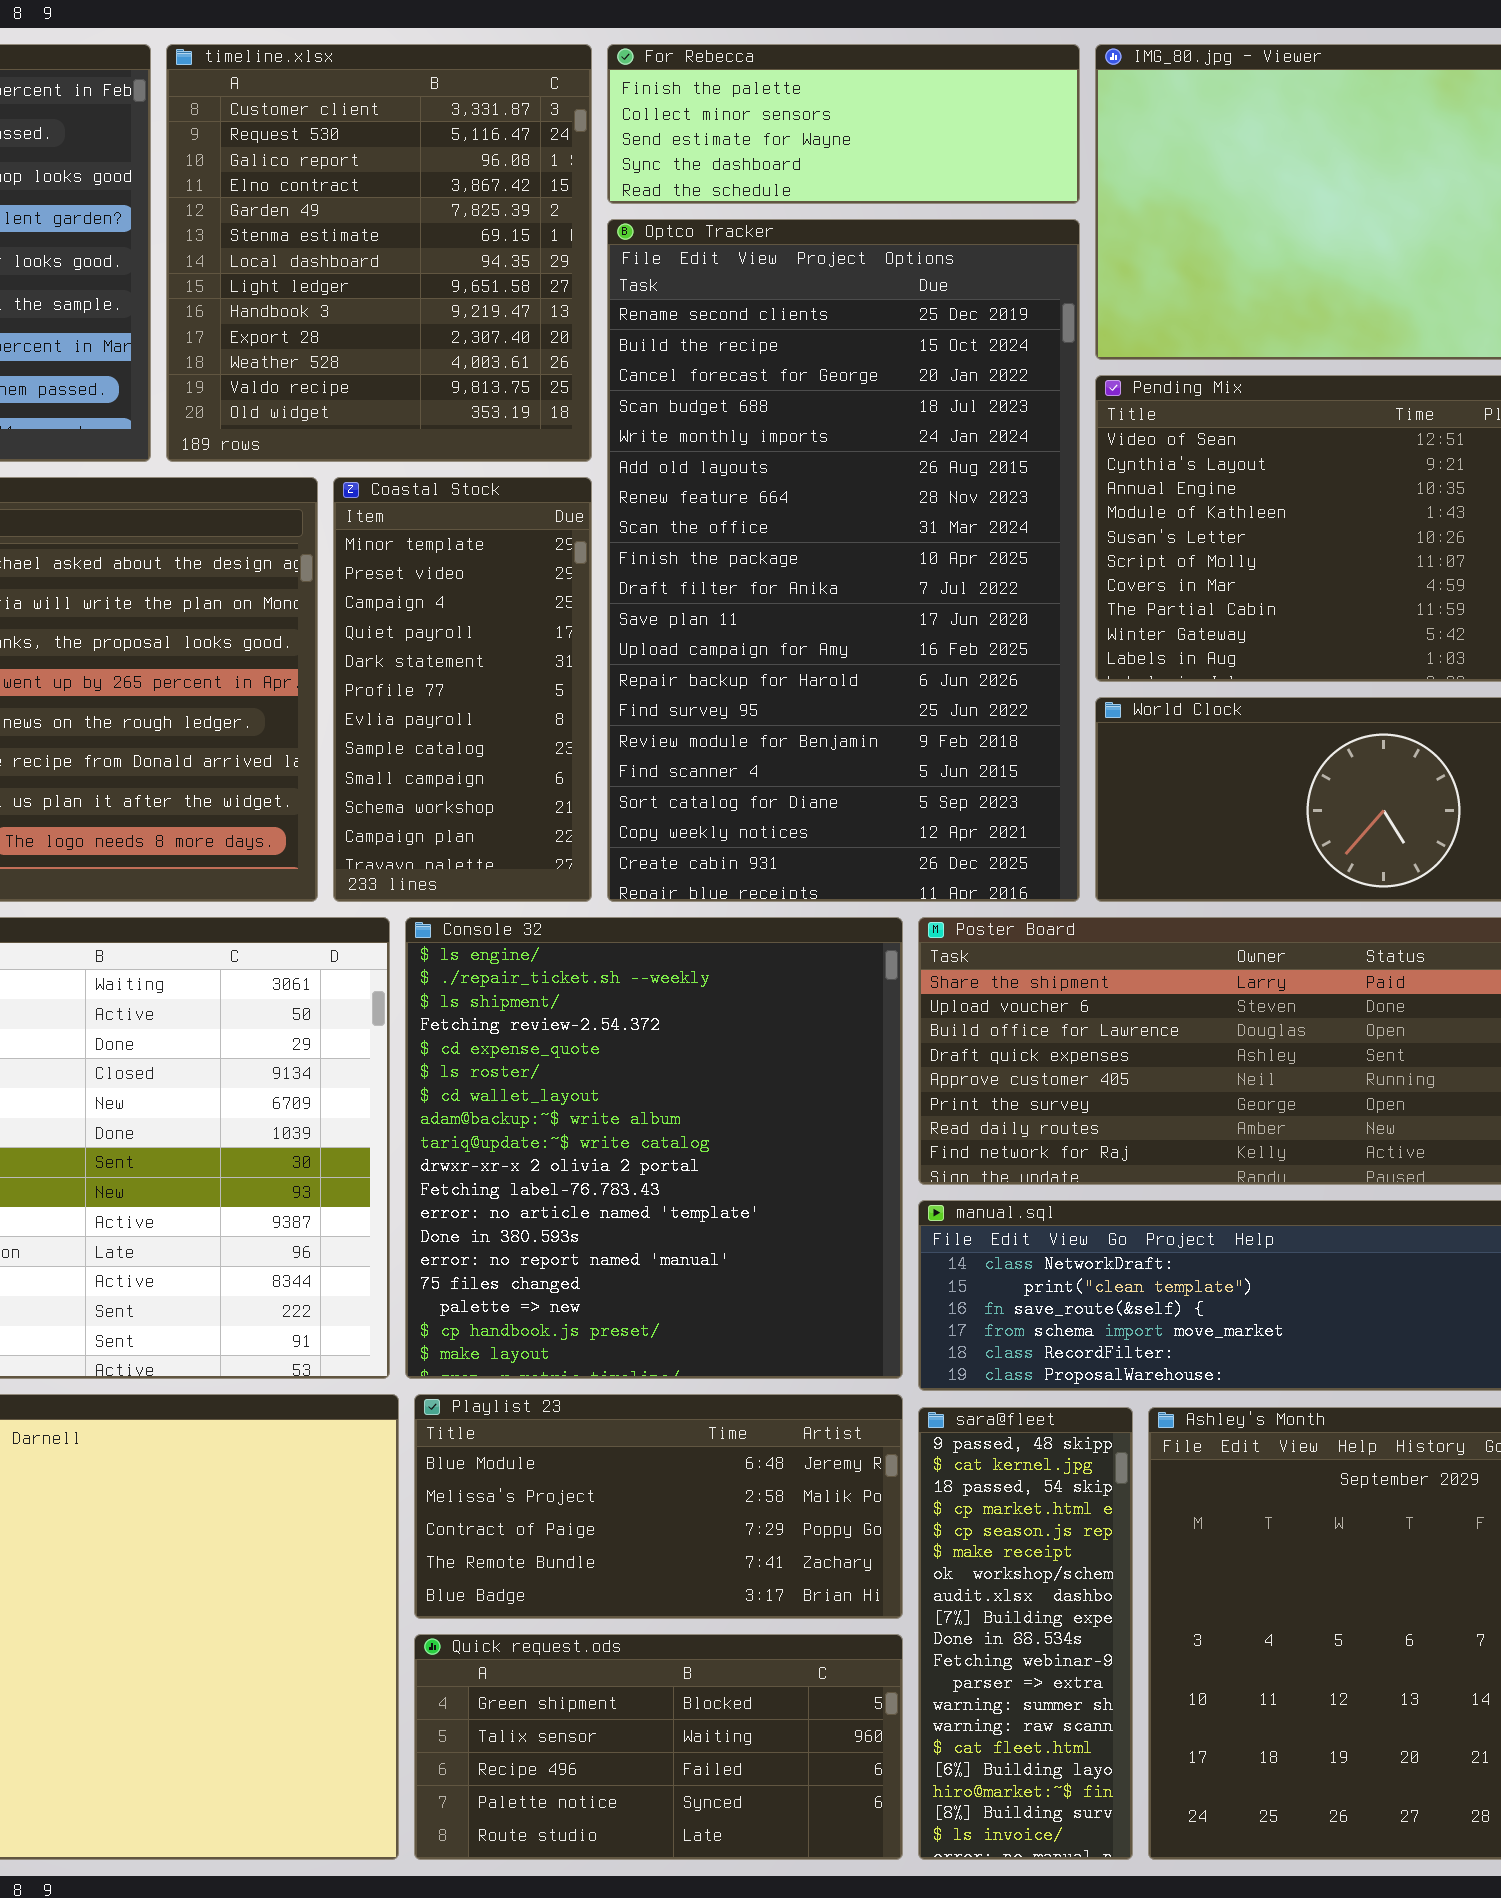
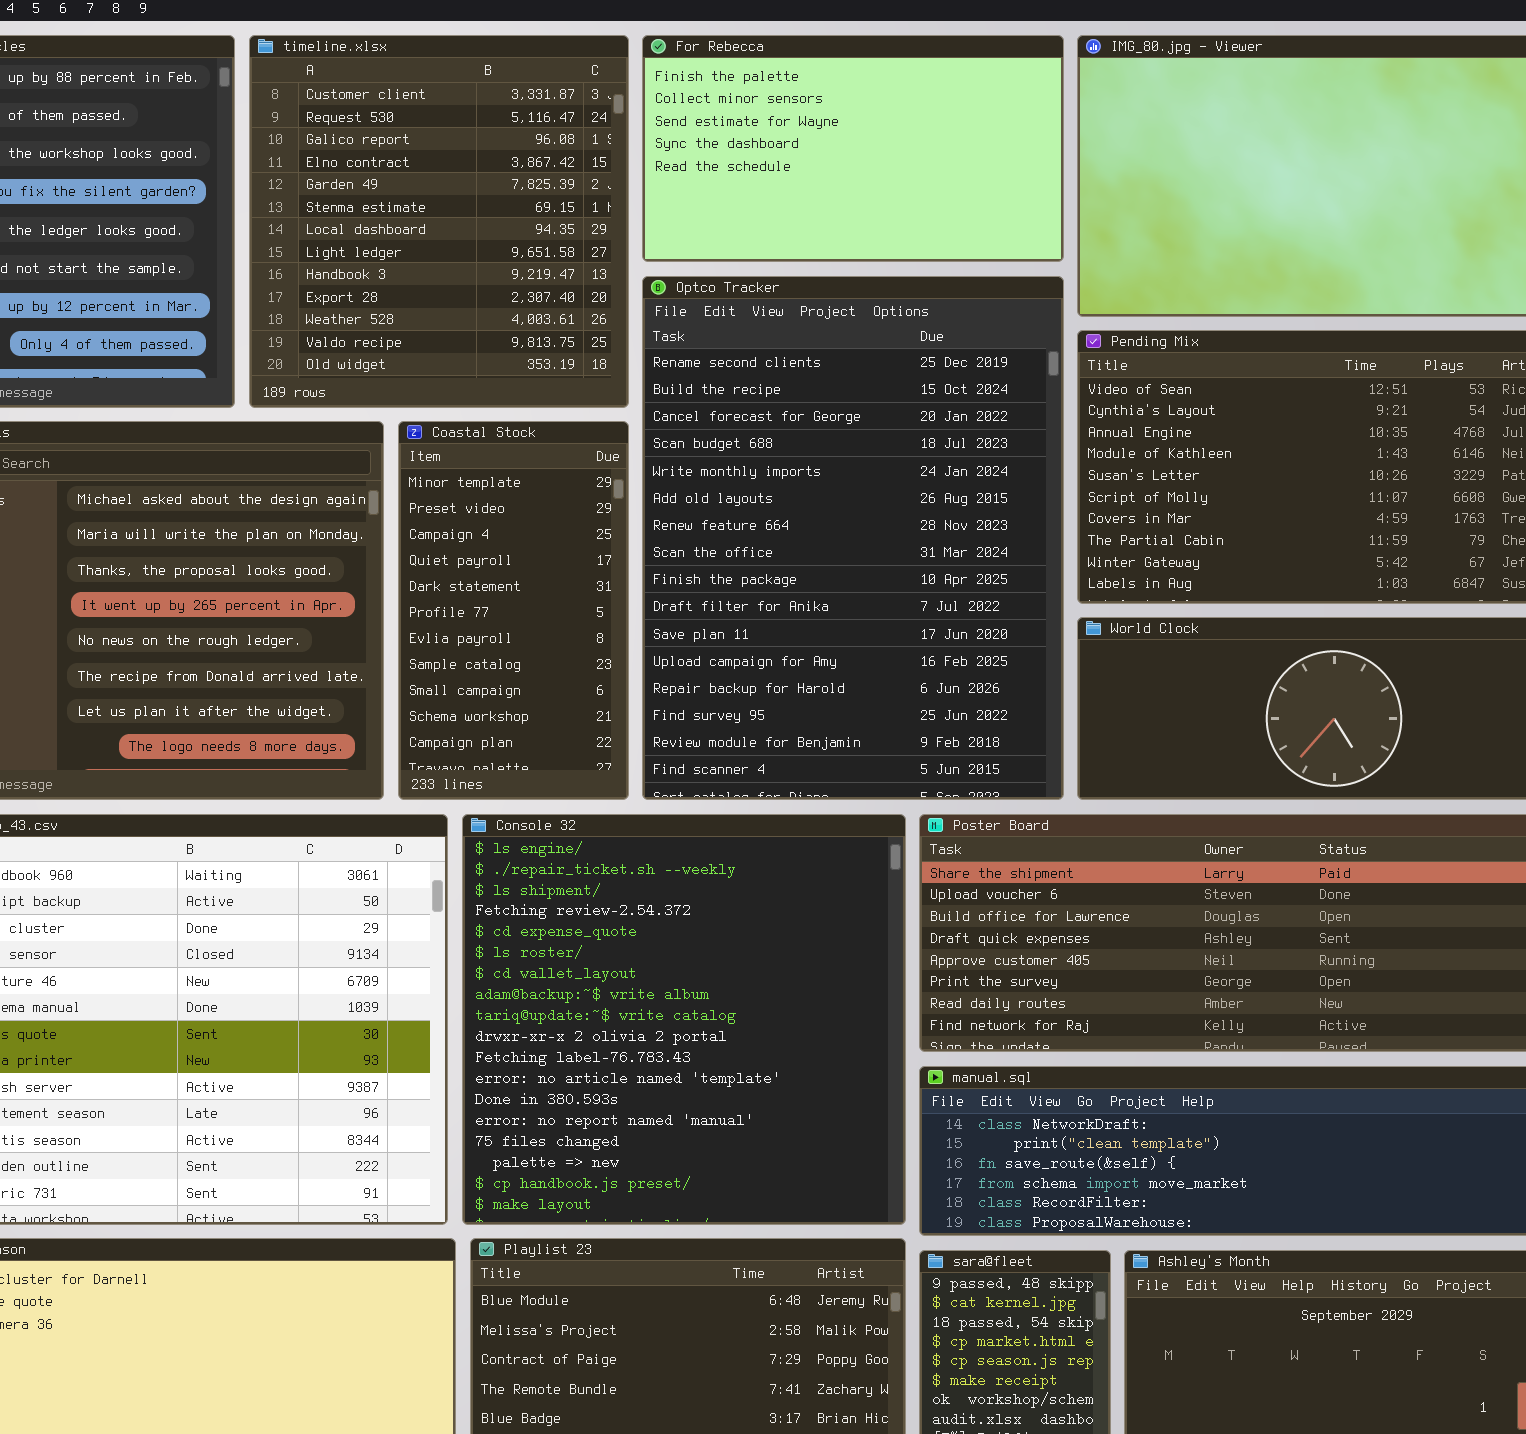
For Rebecca: [607,44,1080,204] -> [642,35,1064,262], resized
Optco Tracker: [607,219,1080,902] -> [642,276,1064,800], resized

